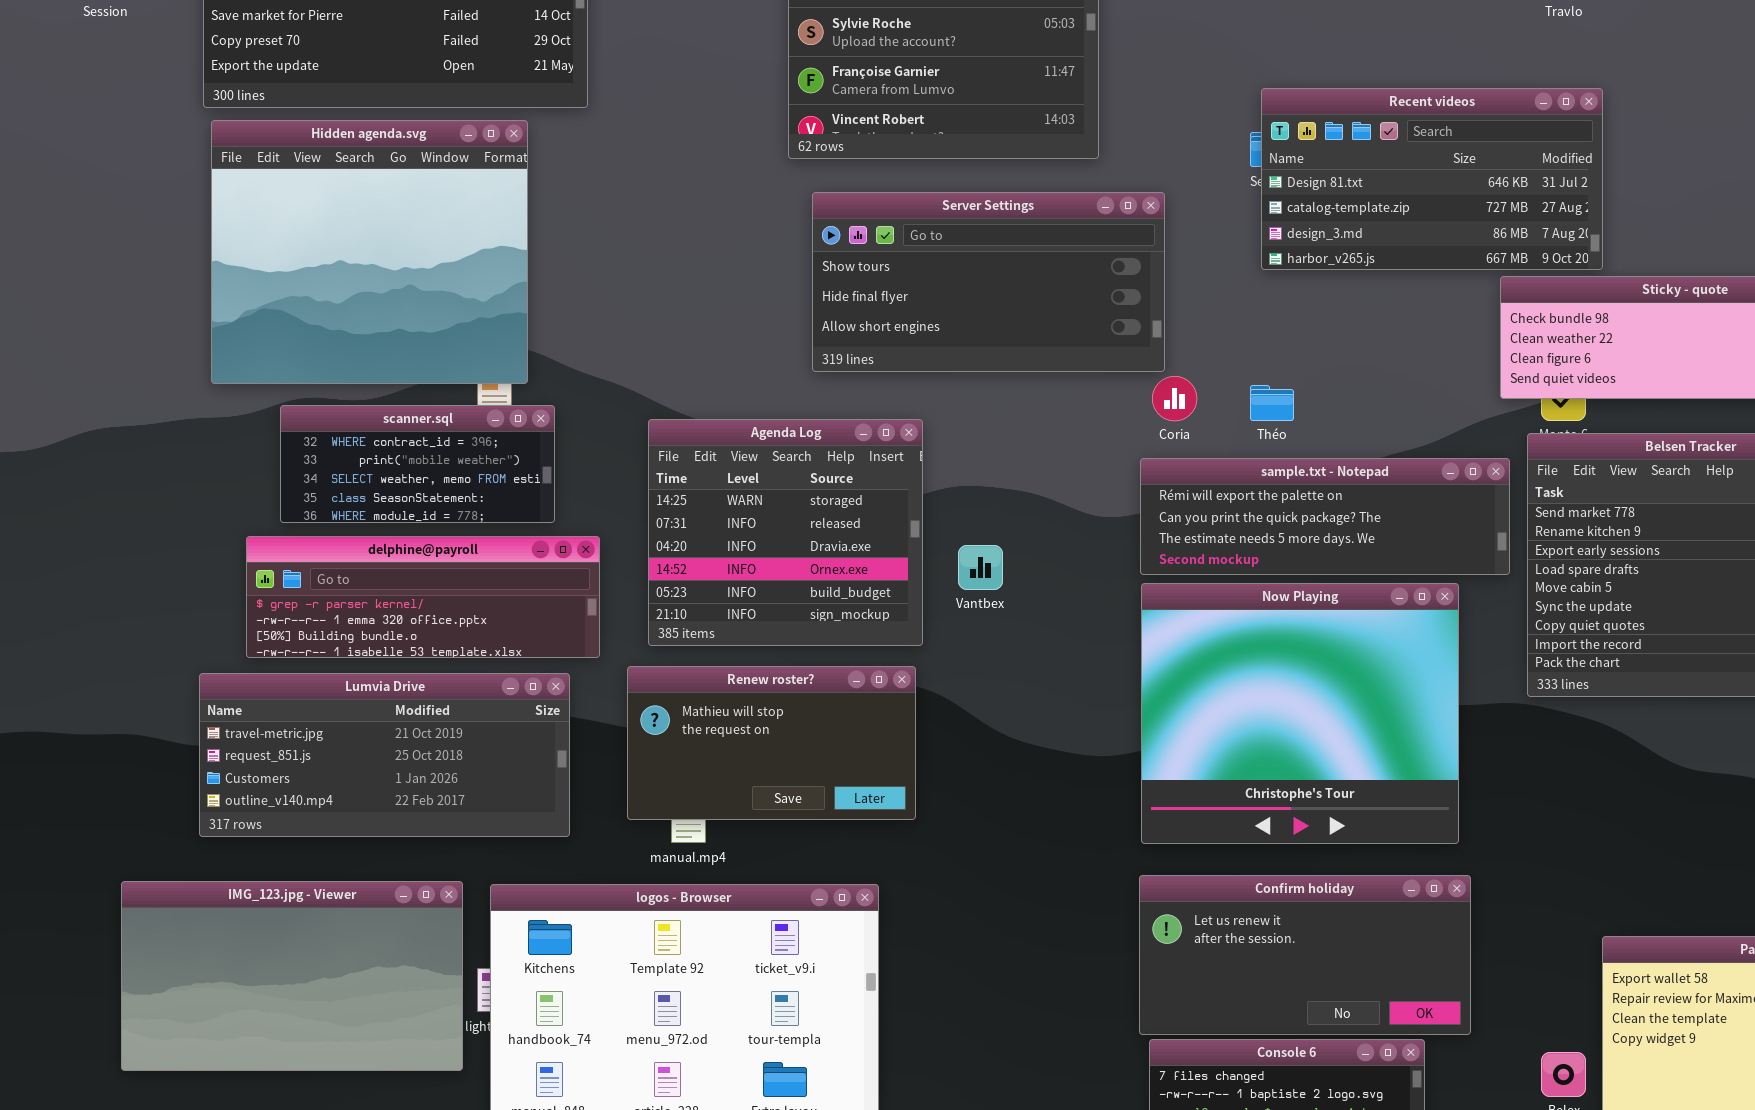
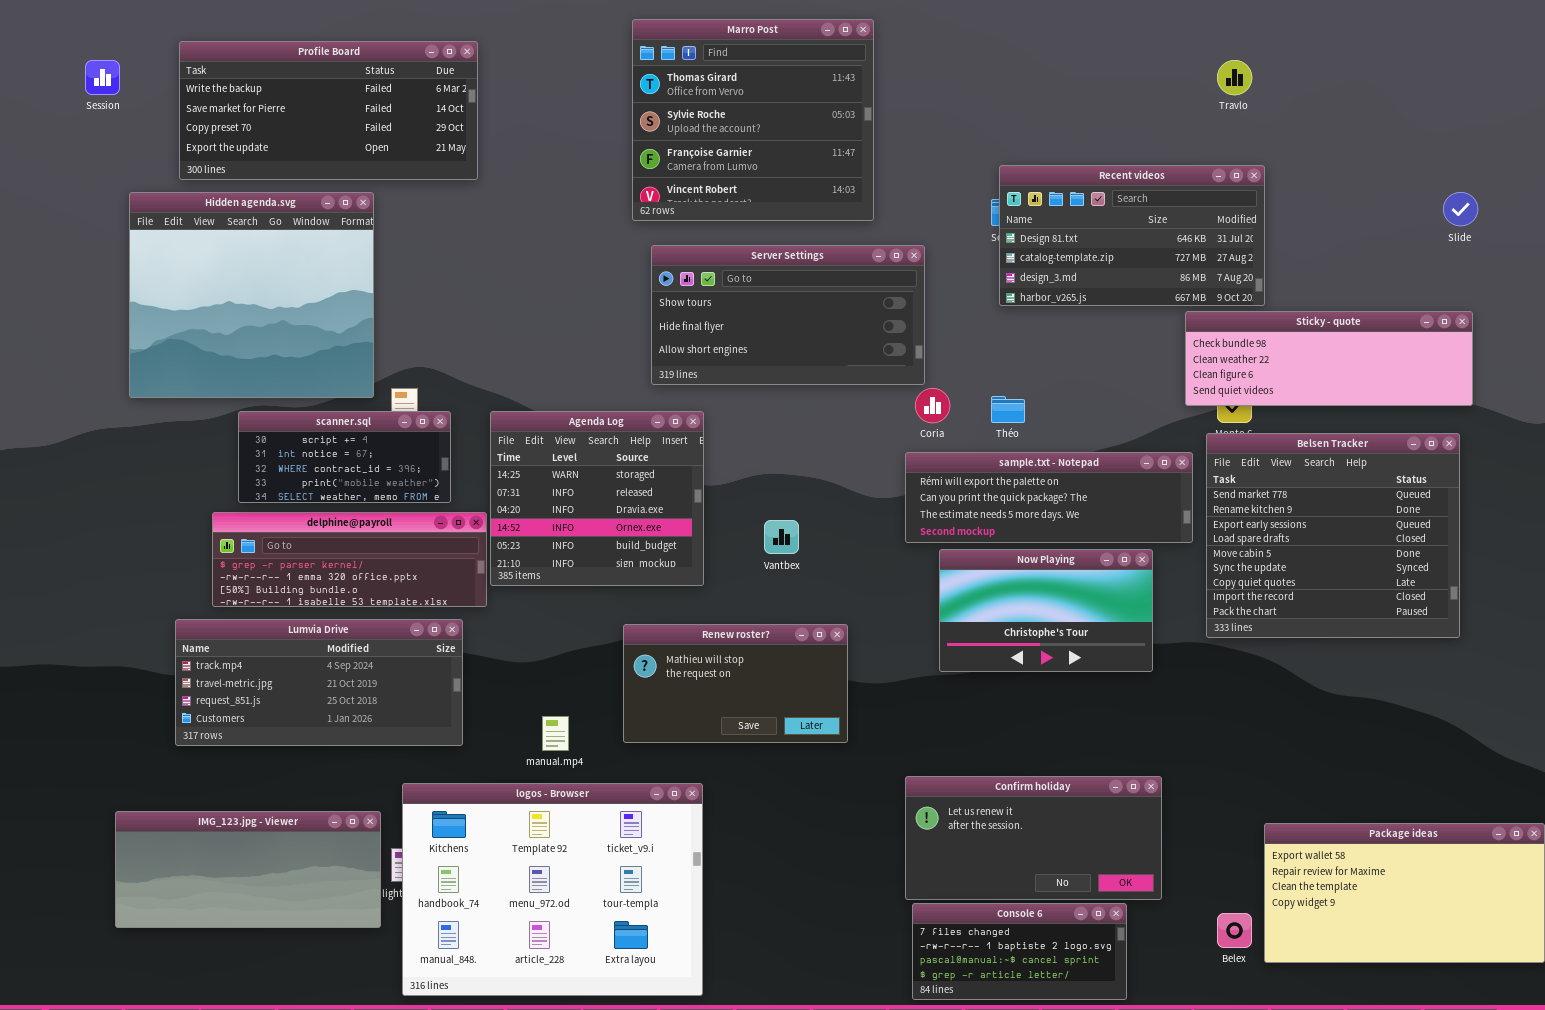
Hidden agenda.svg: [211,120,528,384] -> [129,192,374,398], moved
scanner.sql: [280,405,555,523] -> [238,411,451,503], scrolled up 2 rows
Agenda Log: [648,419,923,646] -> [490,411,704,586], moved
Now Playing: [1141,583,1459,844] -> [939,549,1153,672], resized
Renew roster?: [627,666,916,820] -> [623,624,848,743], moved
Lumvia Drive: [199,673,570,837] -> [175,619,463,746], scrolled up 1 row
IMG_123.jpg - Viewer: [121,881,463,1071] -> [115,811,381,928], resized

